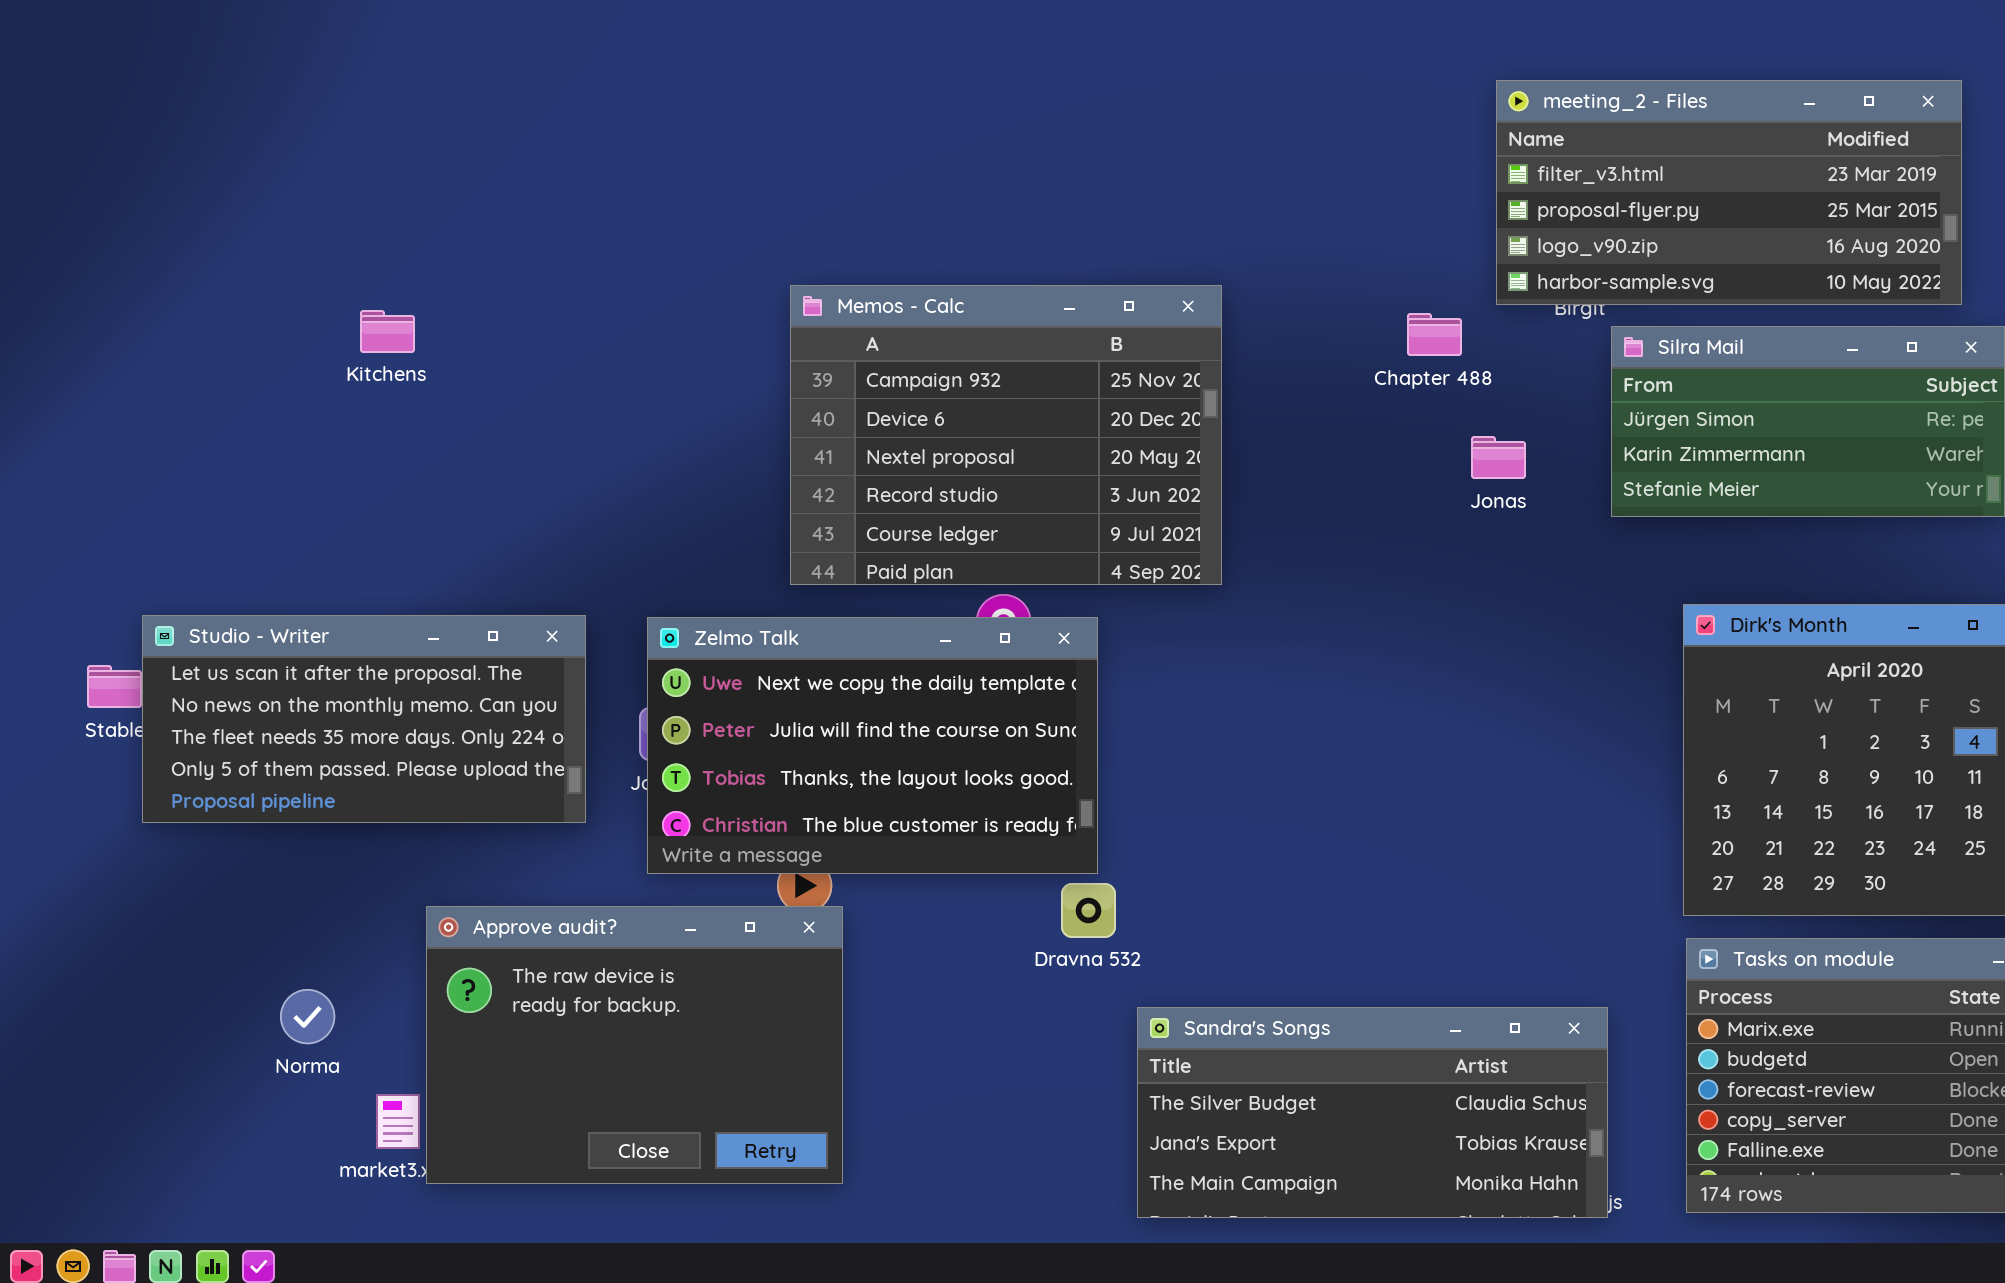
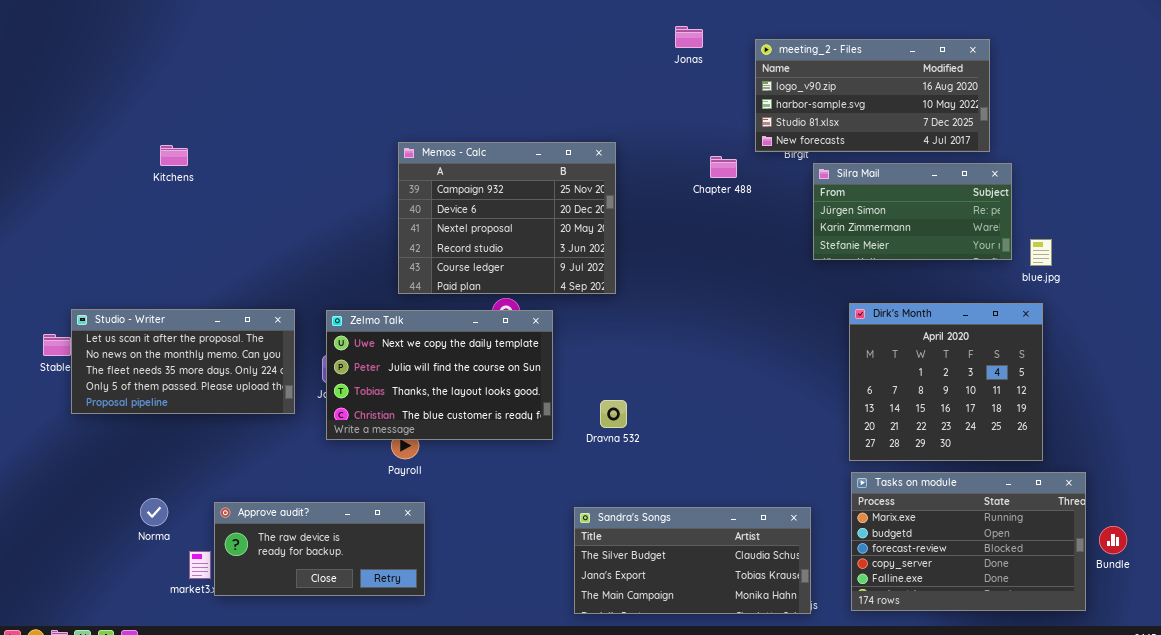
meeting_2 - Files: [1496,80,1962,305] -> [755,39,990,152], scrolled down 2 rows
Kitchens: [360,310,415,353] -> [160,145,188,166], moved
Jonas: [1471,436,1526,479] -> [675,26,703,48], moved
Dravna 532: [1061,883,1116,938] -> [600,400,627,428], moved
Approve audit?: [426,906,843,1184] -> [214,502,425,596], resized

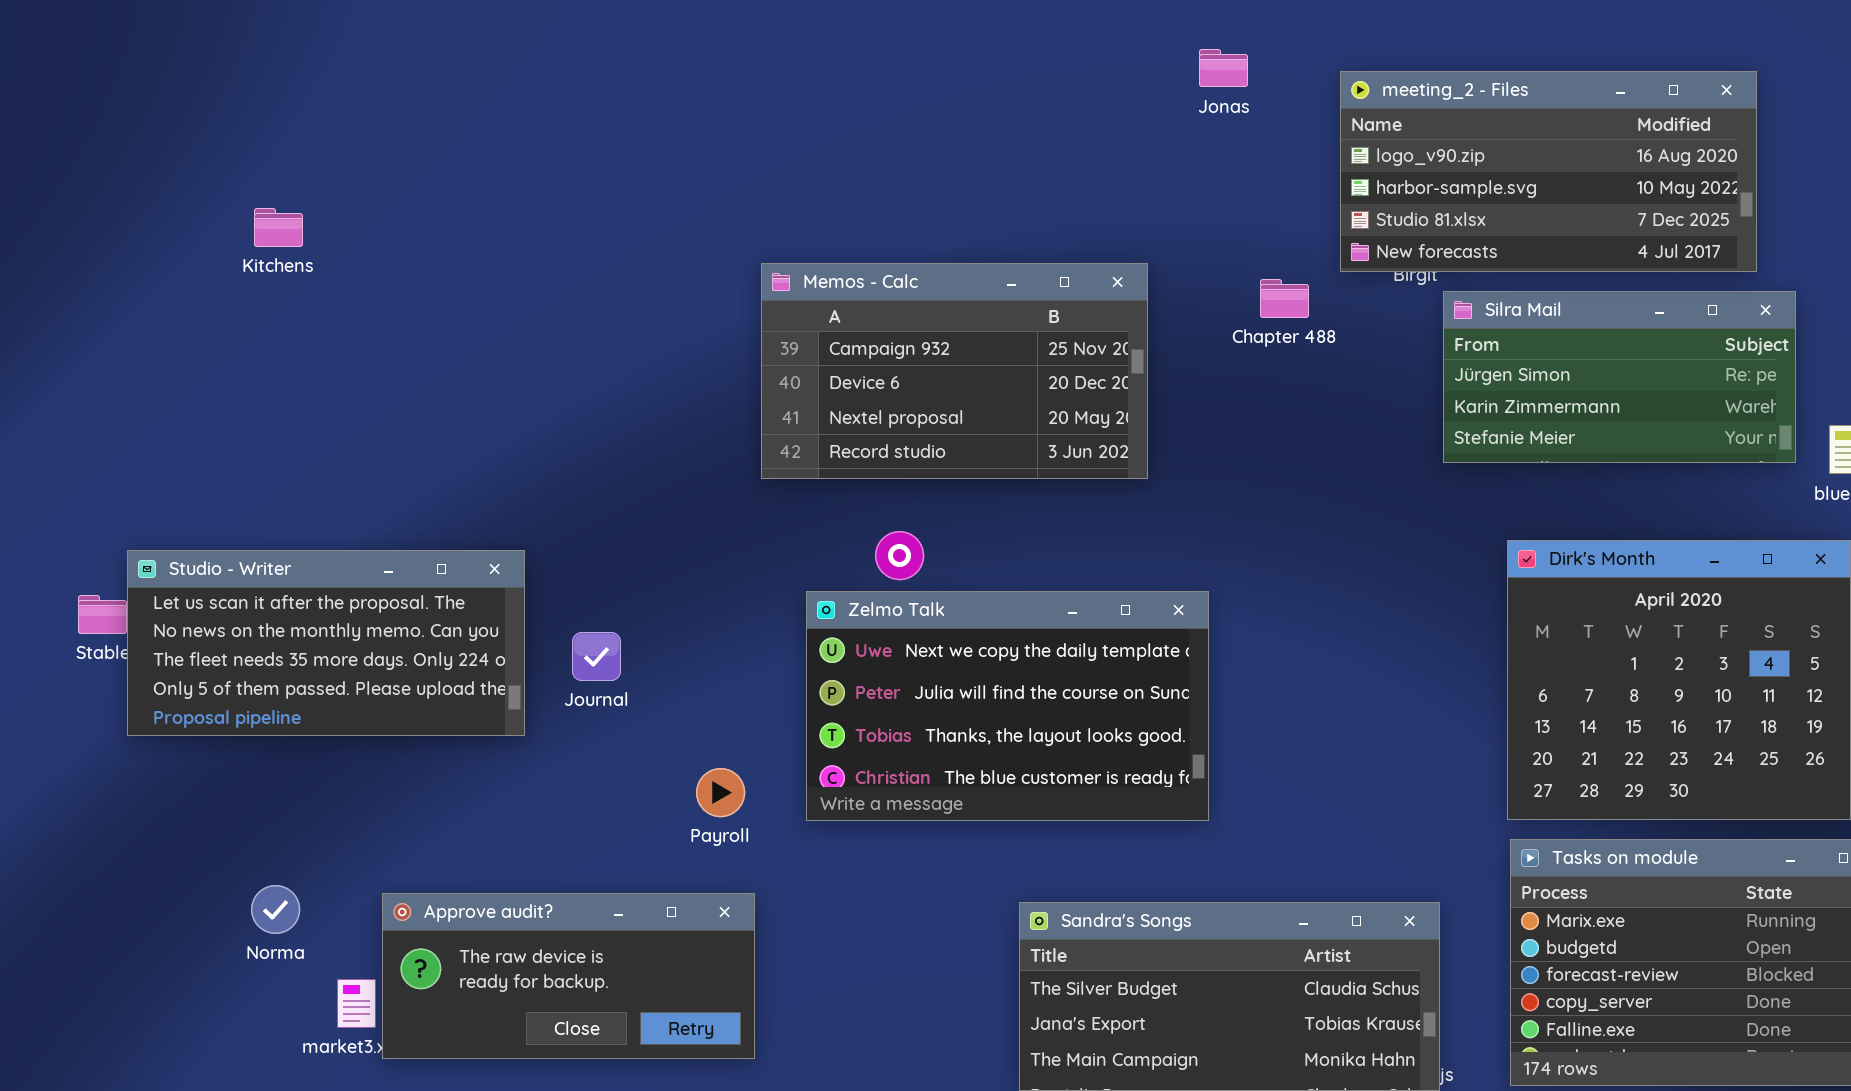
Memos - Calc: [398,142,616,294] -> [761,263,1148,479], moved, resized
Kitchens: [160,145,188,166] -> [254,208,303,247], moved
Zelmo Talk: [326,310,553,440] -> [806,591,1209,821], moved

